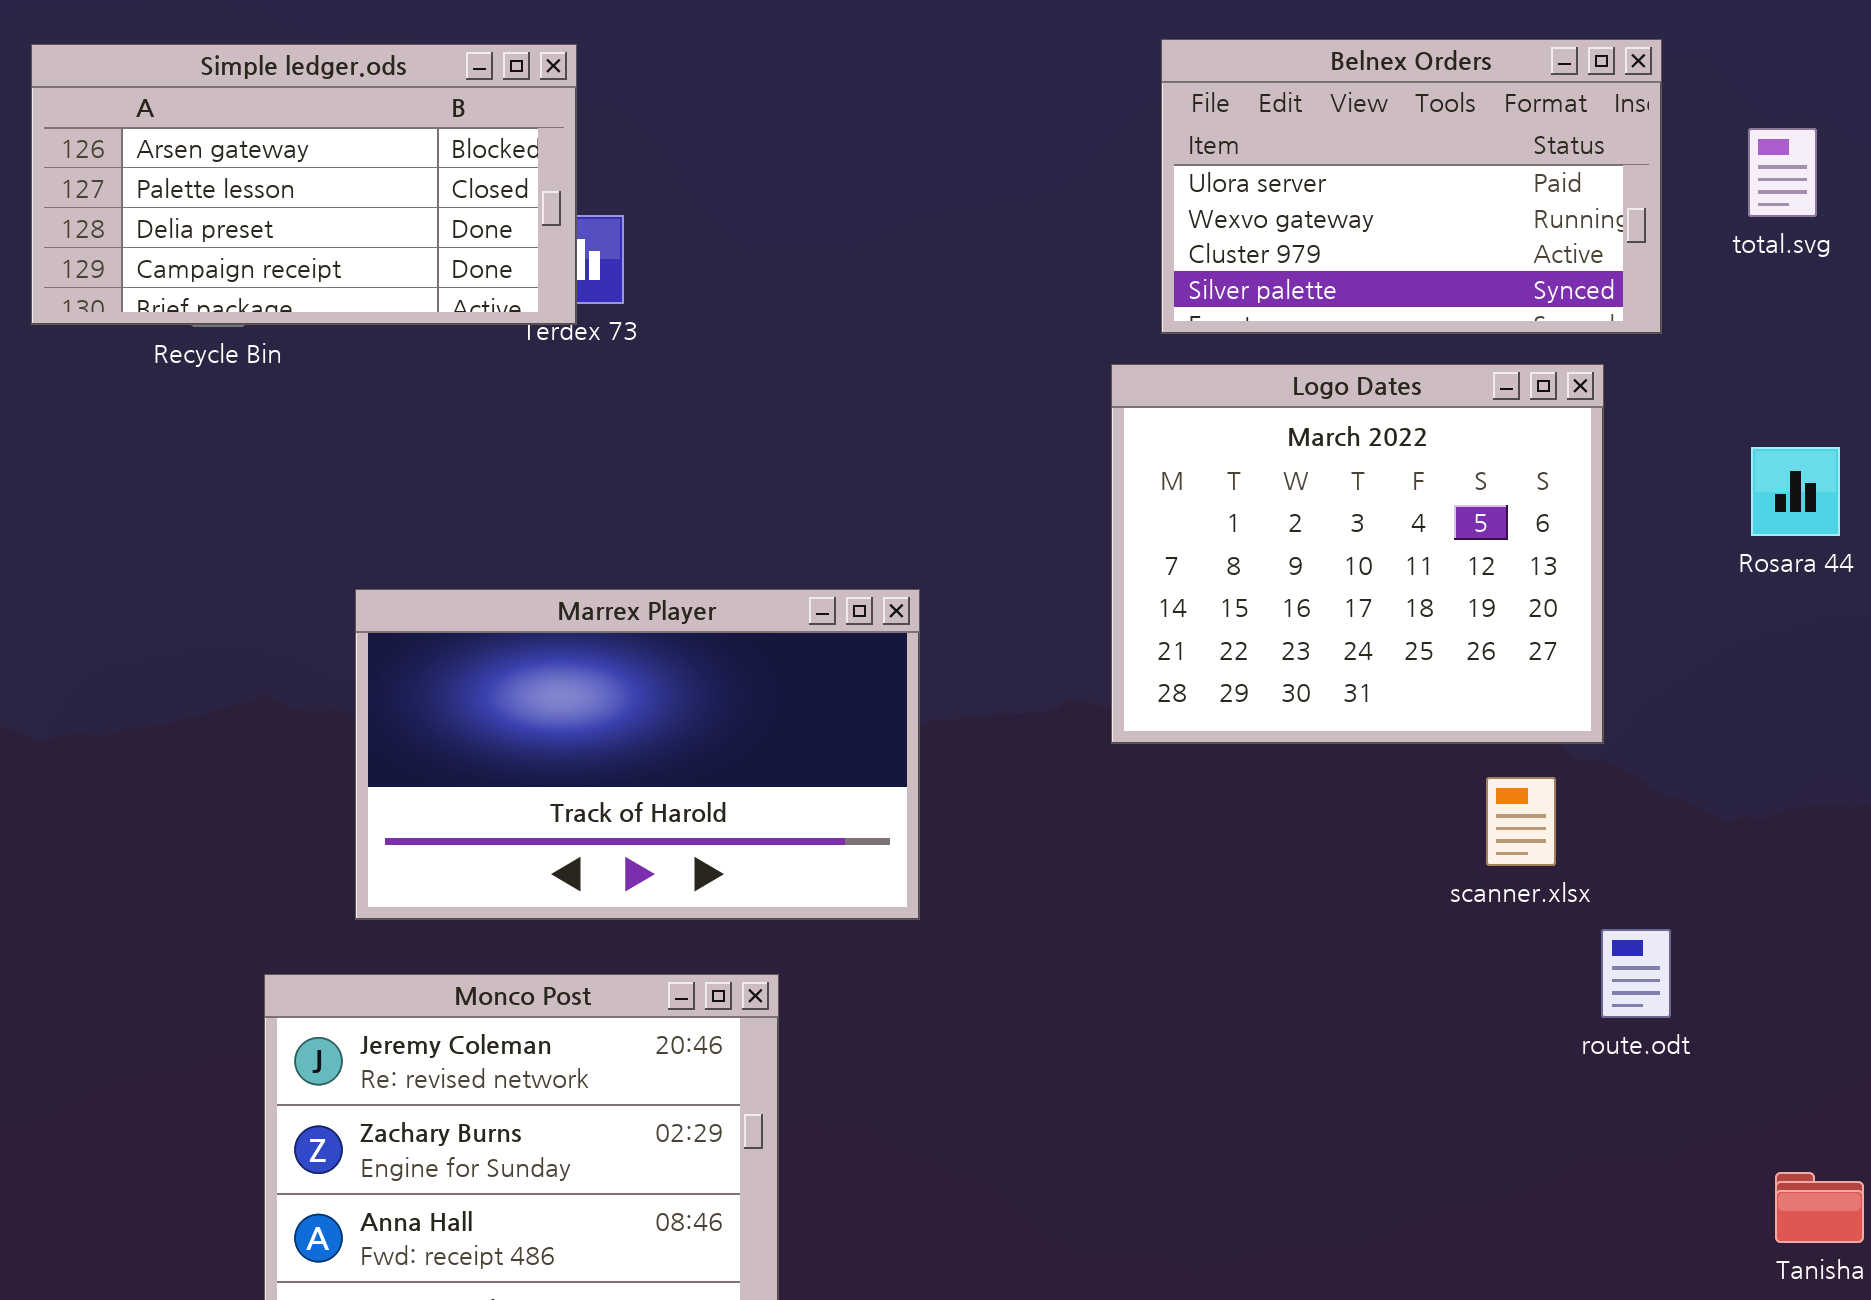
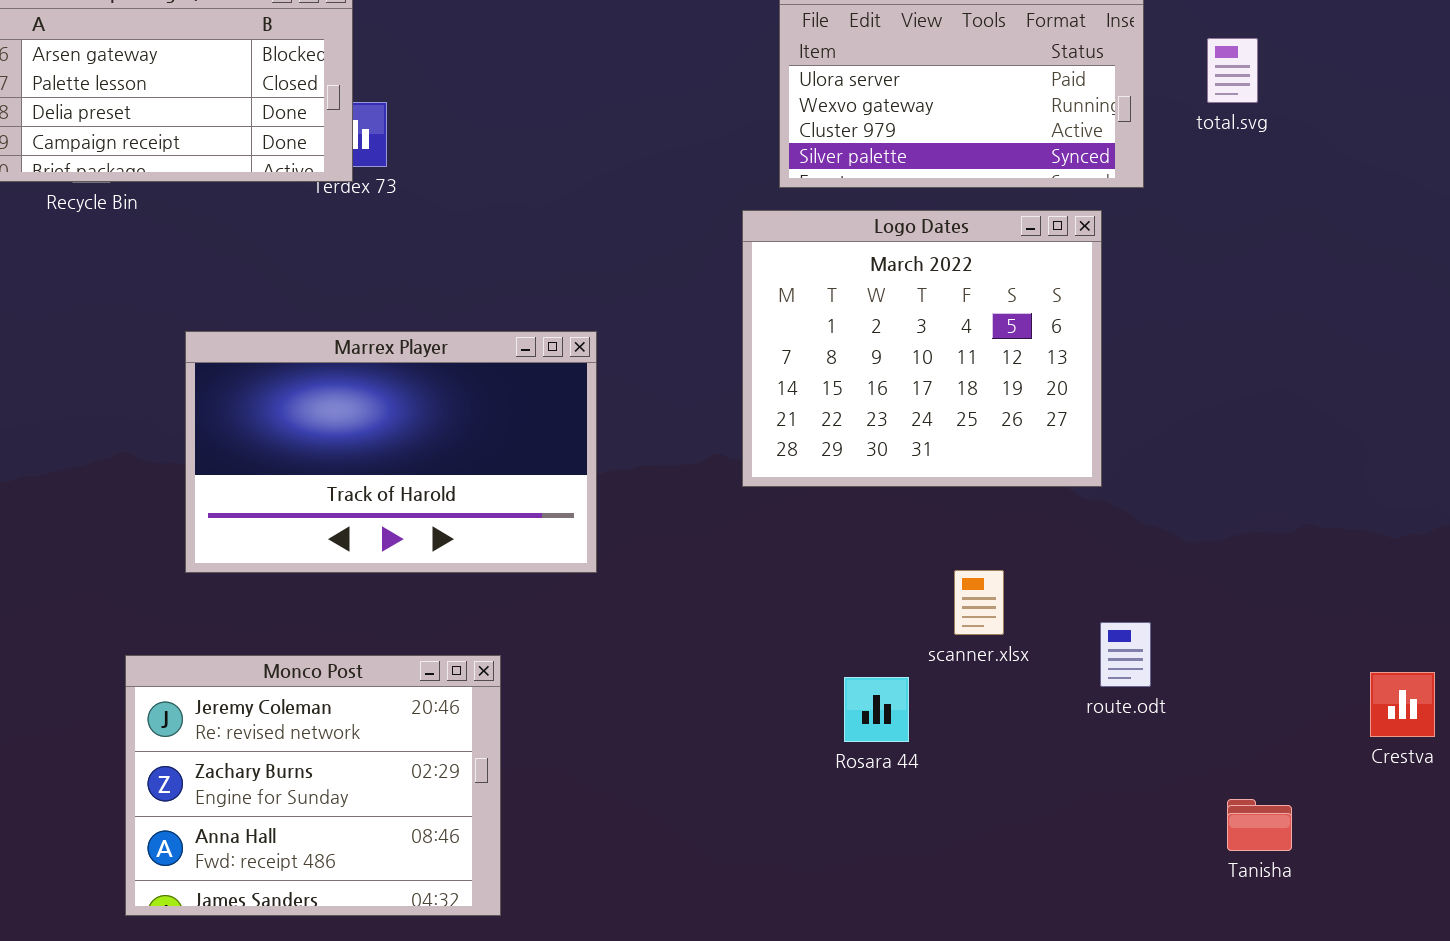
Rosara 44: [1751,447,1840,536] -> [844,677,909,742], moved
Marrex Player: [355,589,920,920] -> [185,331,597,573], moved
scanner.xlsx: [1486,777,1556,866] -> [954,570,1004,635], moved

